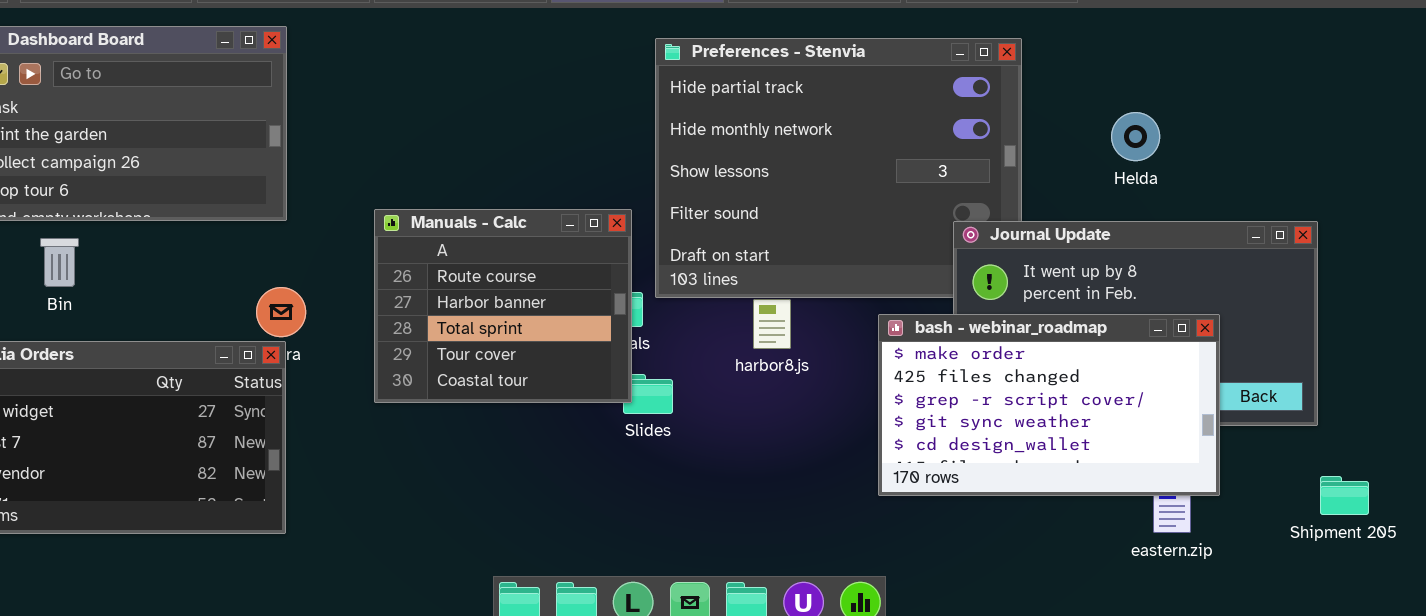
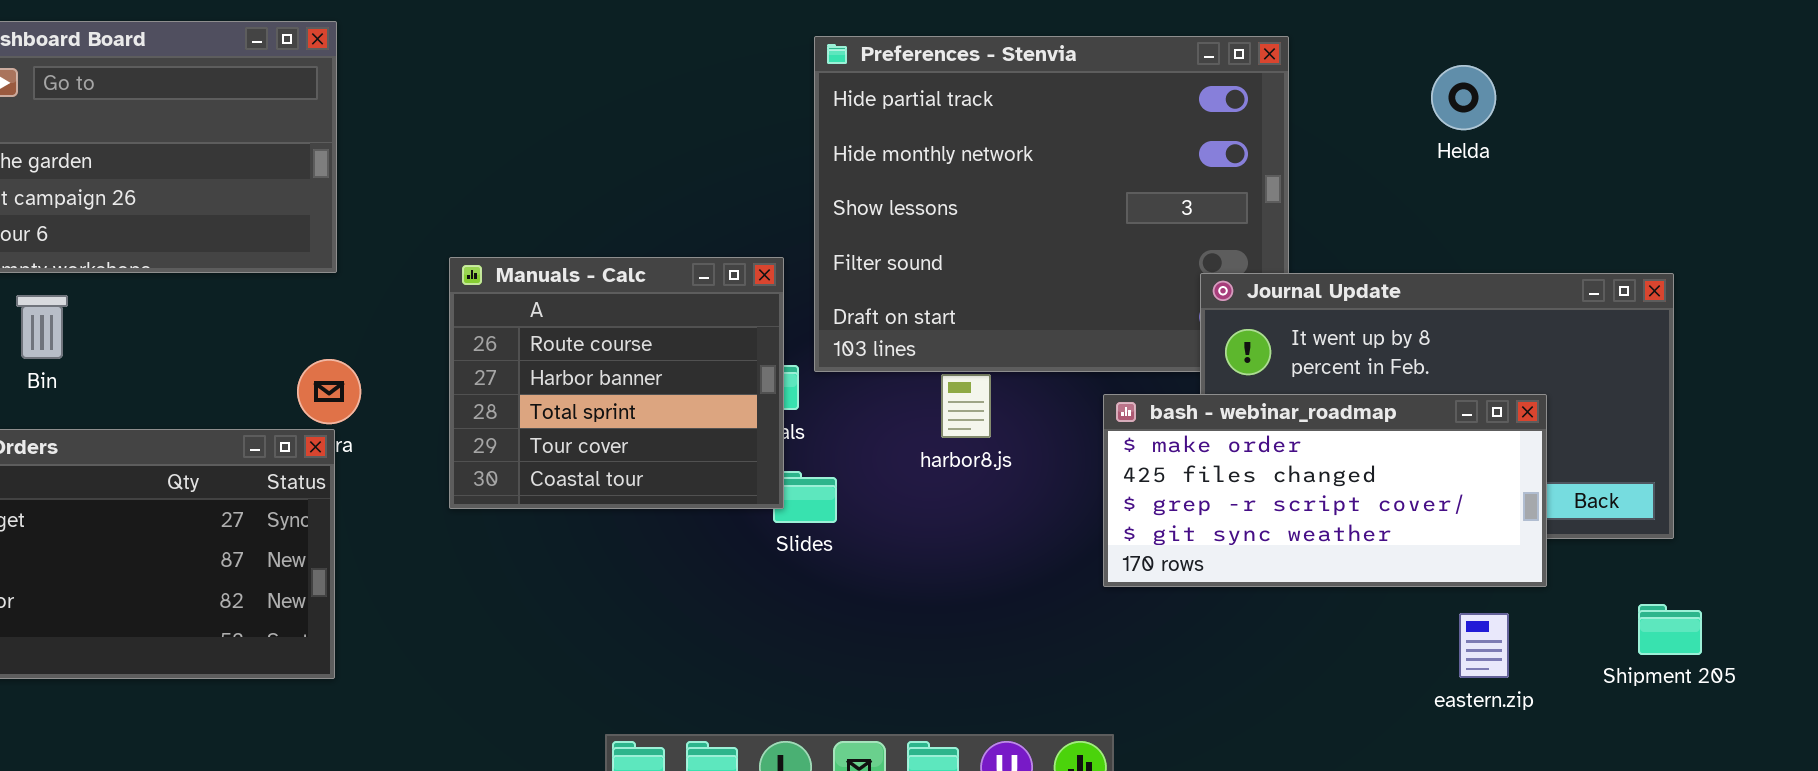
Helda: [1111,112,1160,161] -> [1431,65,1496,130], moved
bash - webinar_roadmap: [878,314,1220,496] -> [1103,394,1547,587], resized
Shipment 205: [1320,476,1369,515] -> [1638,604,1702,655], moved

